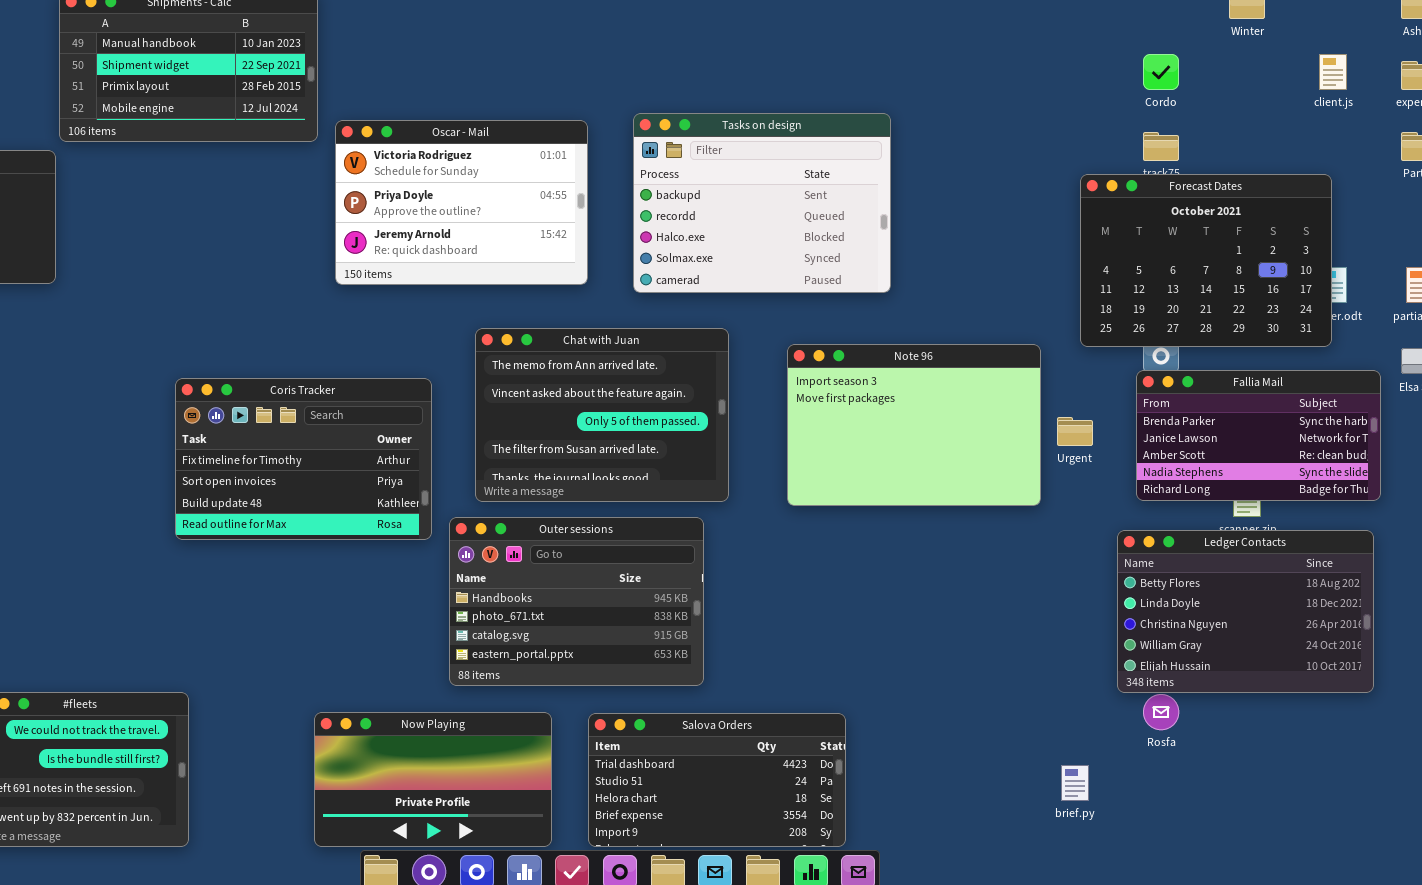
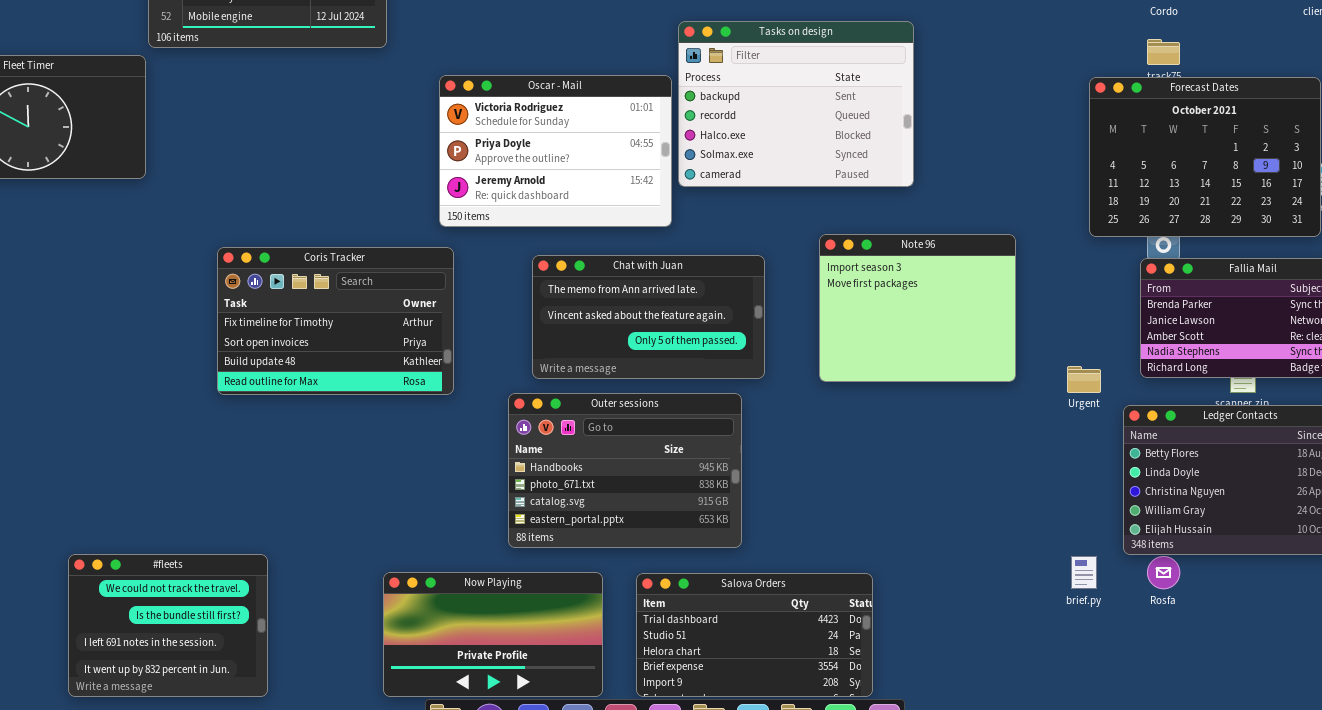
Oscar - Mail: [335,120,588,285] -> [439,75,672,227], moved
Chat with Juan: [475,328,729,502] -> [532,255,765,379], resized
Note 96: [787,344,1041,506] -> [819,234,1016,382], resized
Coris Tracker: [175,378,432,540] -> [217,247,454,395], moved
Urgent: [1057,417,1093,446] -> [1067,366,1101,393], moved
brief.py: [1061,765,1089,801] -> [1071,556,1097,589], moved

